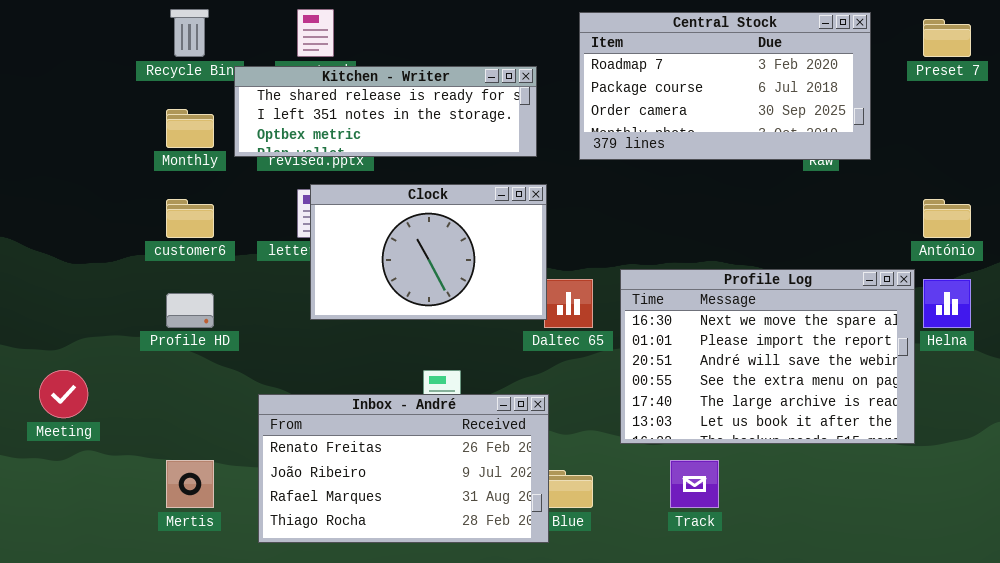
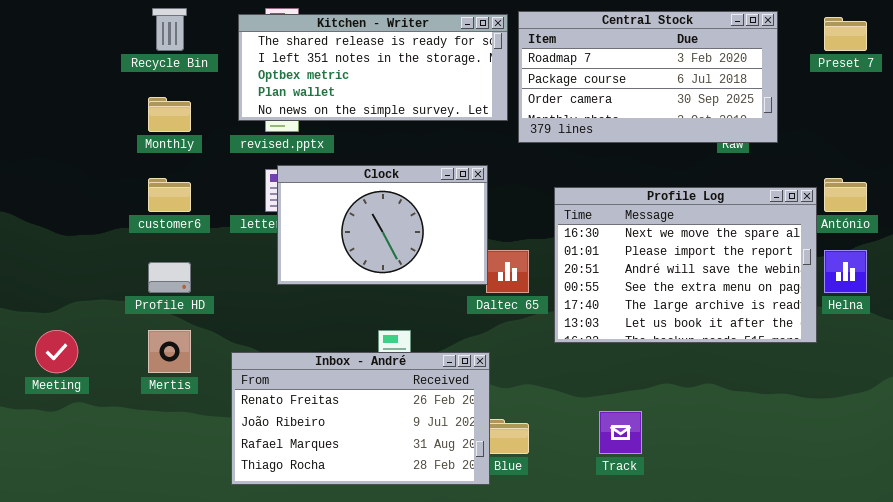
Kitchen - Writer: [234,66,537,157] -> [238,14,508,121], moved, resized
Profile Log: [620,269,915,444] -> [554,187,817,343], moved
Mertis: [166,460,214,508] -> [148,330,191,373], moved

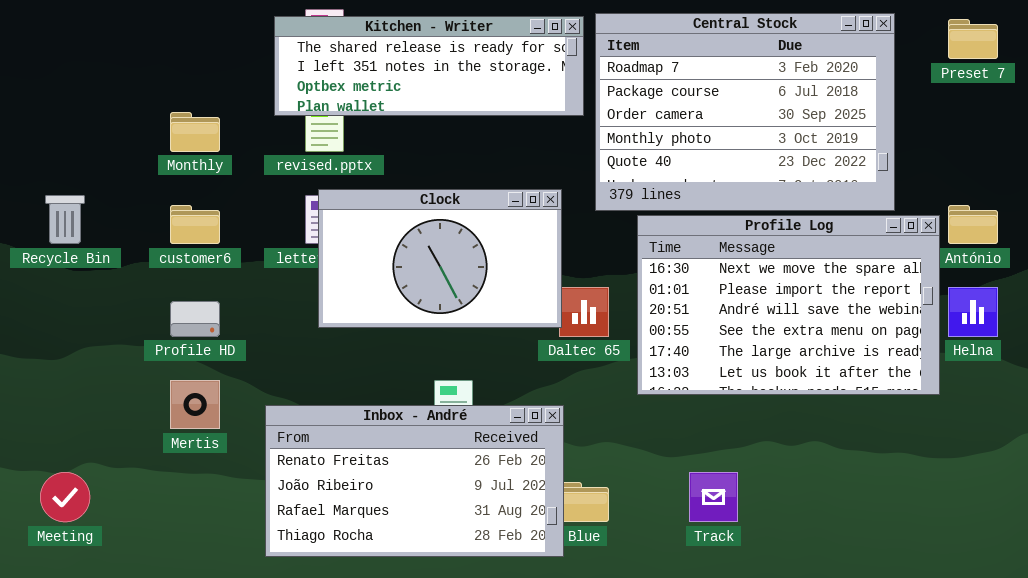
Recycle Bin: [152,8,187,51] -> [45,195,85,244], moved
Central Stock: [518,11,778,143] -> [595,13,895,211], resized
Kitchen - Writer: [238,14,508,121] -> [274,16,584,116], resized
Meeting: [35,330,78,373] -> [40,472,90,522], moved

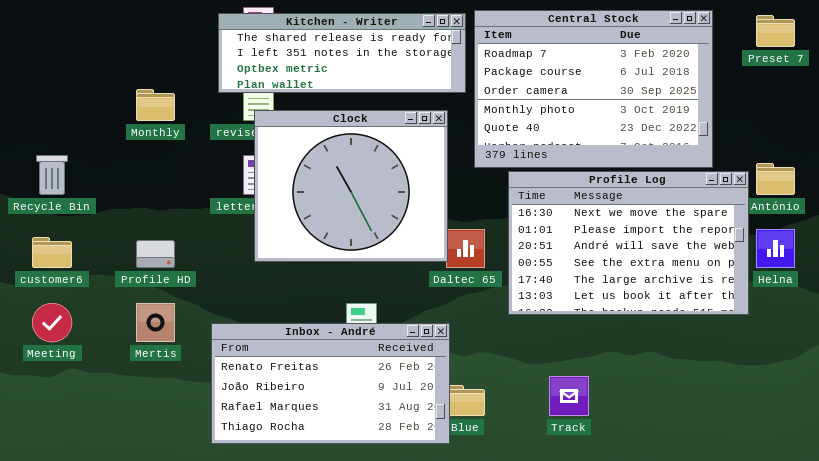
Clock: [318,189,562,328] -> [254,110,448,262], resized
customer6: [170,205,220,244] -> [32,237,72,268], moved
Meeting: [40,472,90,522] -> [32,303,72,342], moved

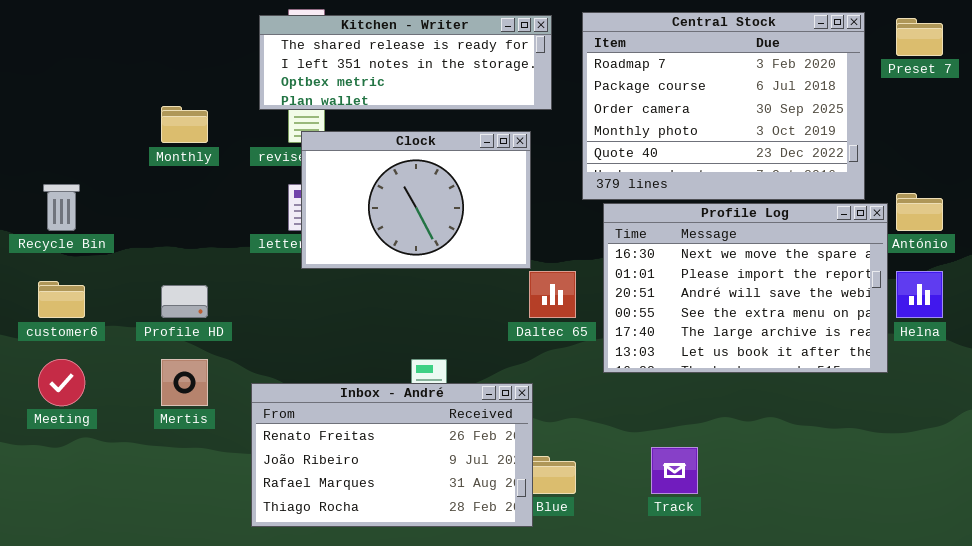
Central Stock: [474,10,713,168] -> [582,12,865,200], moved
Clock: [254,110,448,262] -> [301,131,531,269], resized

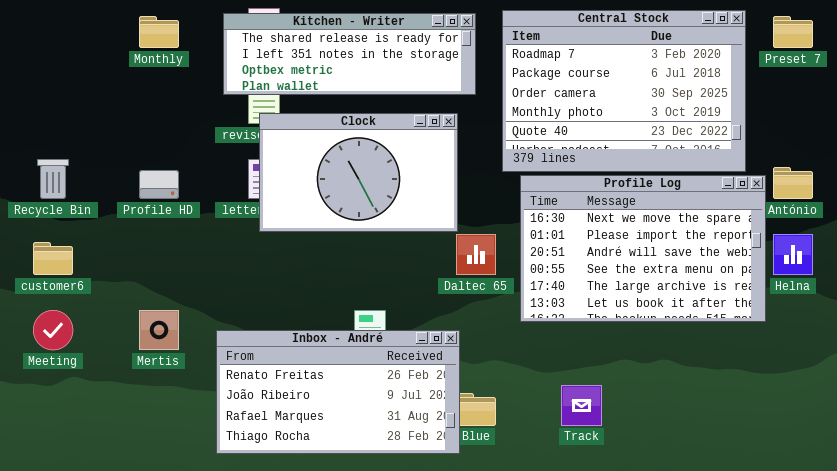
Monthly: [161,106,208,143] -> [139,16,179,48], moved
Profile HD: [161,285,208,318] -> [139,170,179,199], moved

